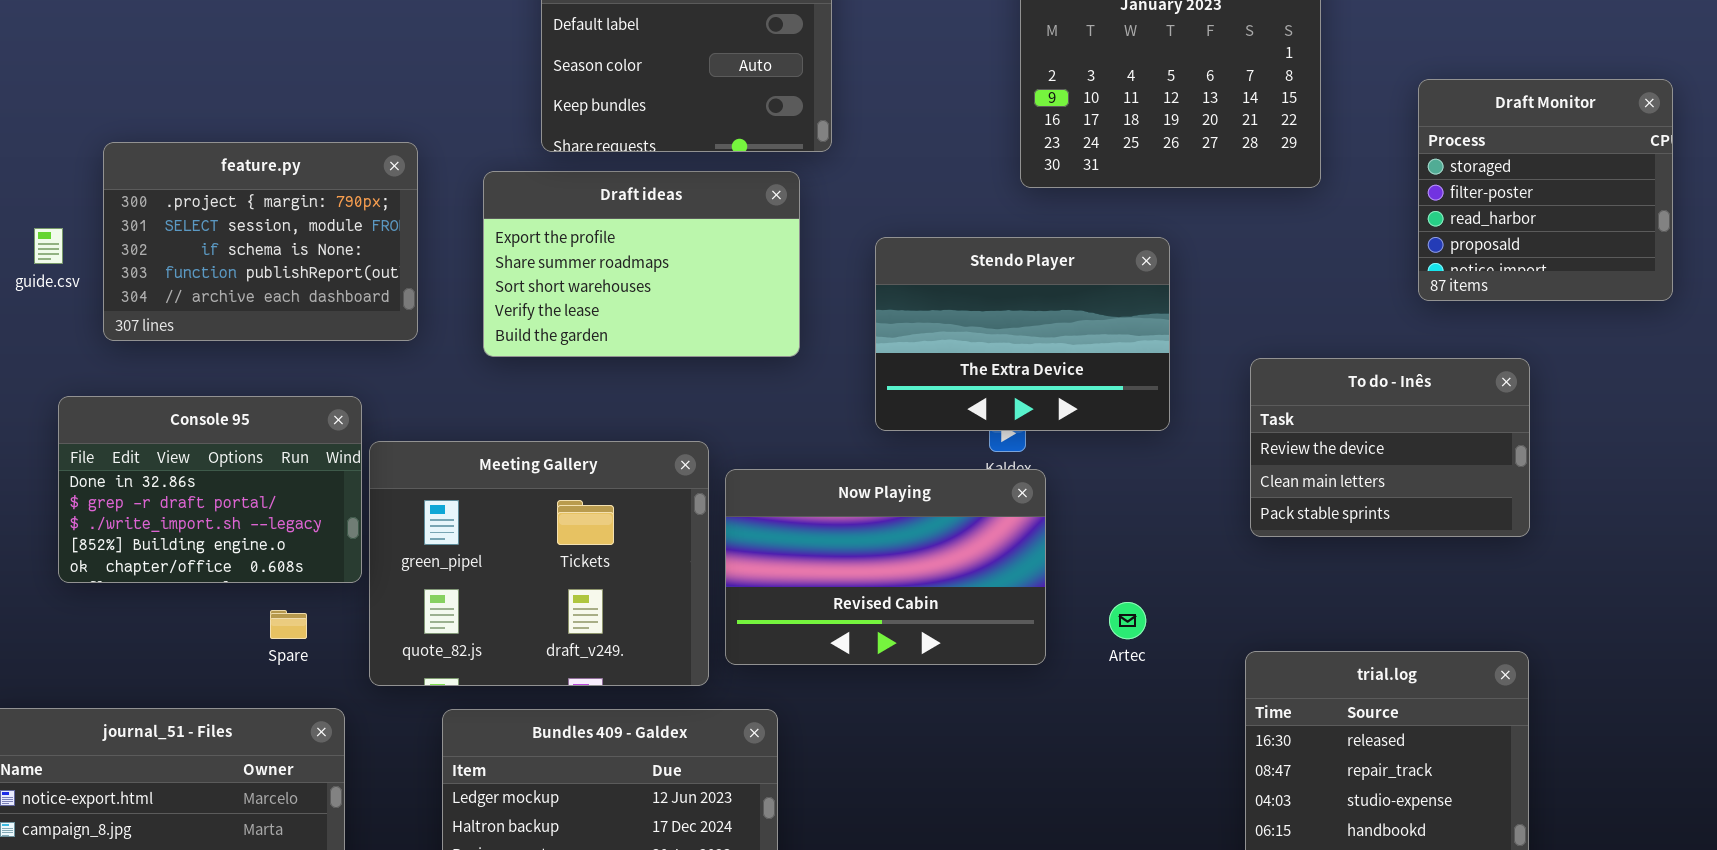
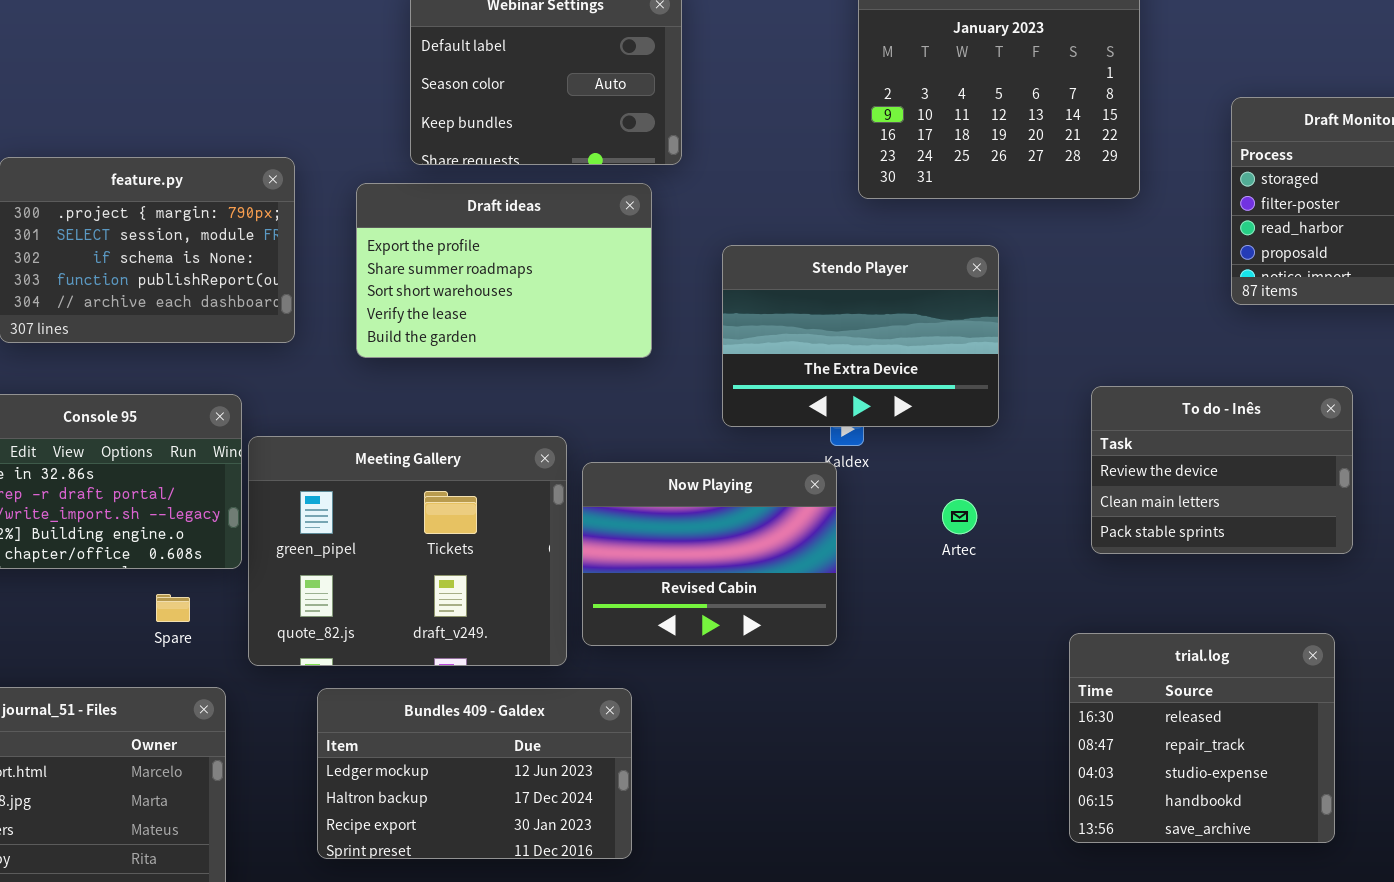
To do - Inês: [1250,358,1530,537] -> [1091,386,1353,554], moved
Now Playing: [725,469,1046,665] -> [582,462,837,646], resized
Artec: [1109,602,1146,639] -> [942,499,977,534], moved

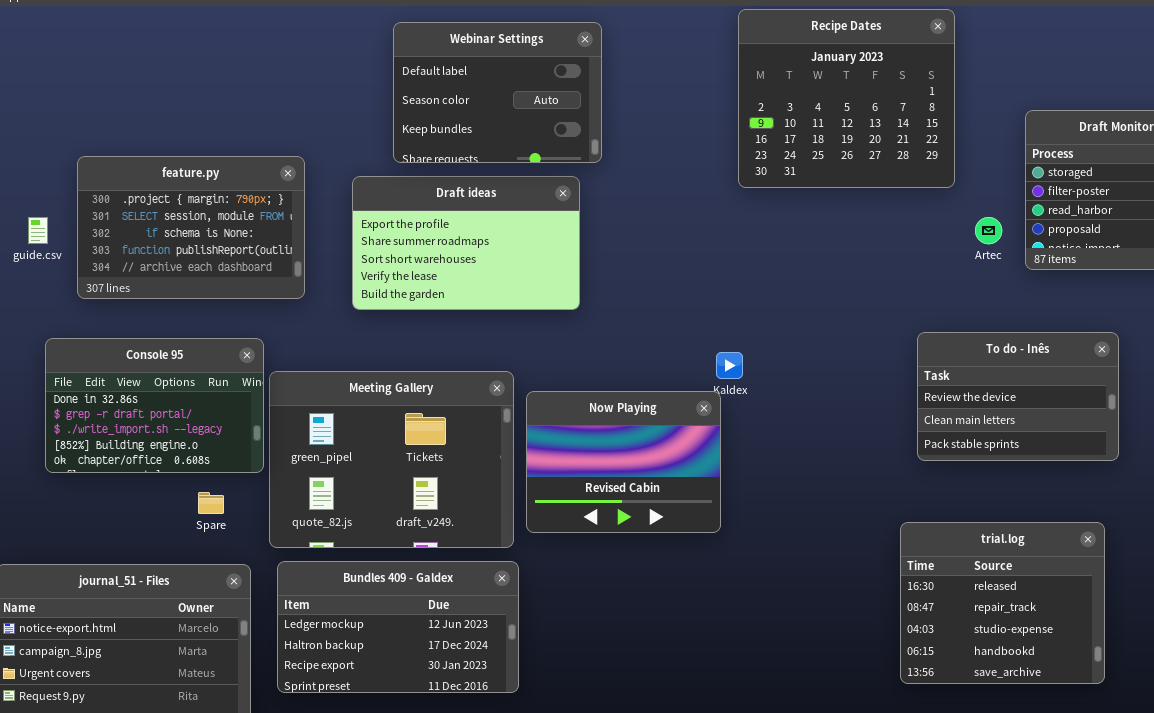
Stendo Player: [722,245,999,427] -> none, closed
Artec: [942,499,977,534] -> [975,217,1002,244], moved
Bundles 409 - Galdex: [317,688,632,859] -> [277,561,519,693], moved

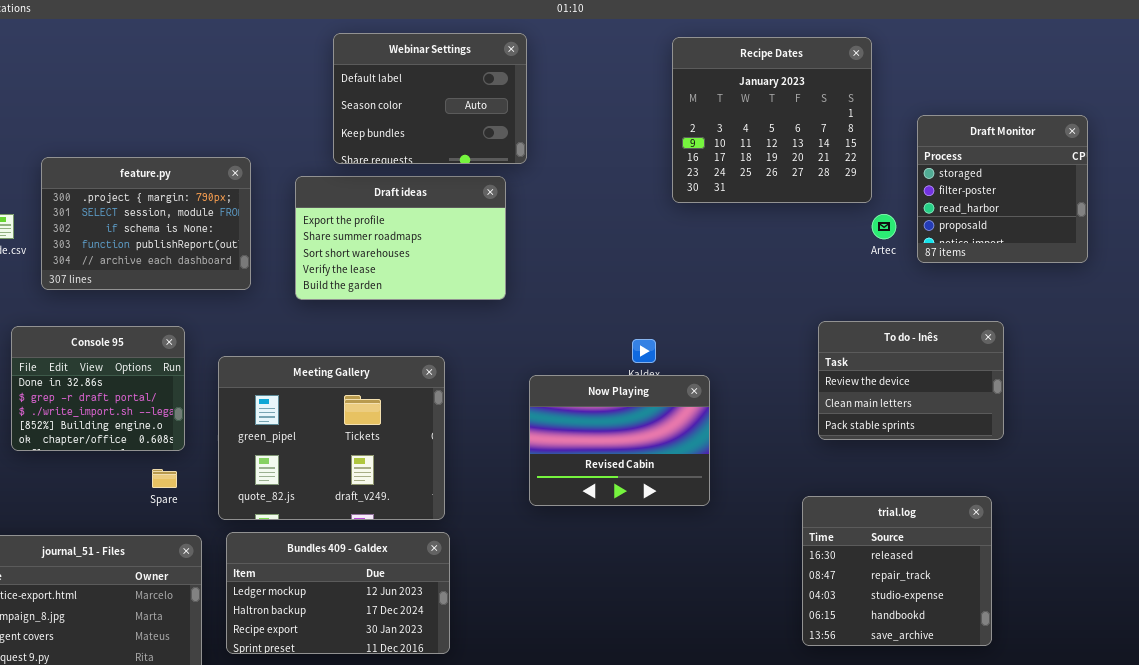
Recipe Dates: [738,9,955,188] -> [672,37,872,203], moved
Console 95: [45,338,264,473] -> [11,326,185,451], resized
Now Playing: [526,391,721,533] -> [529,375,710,506], moved

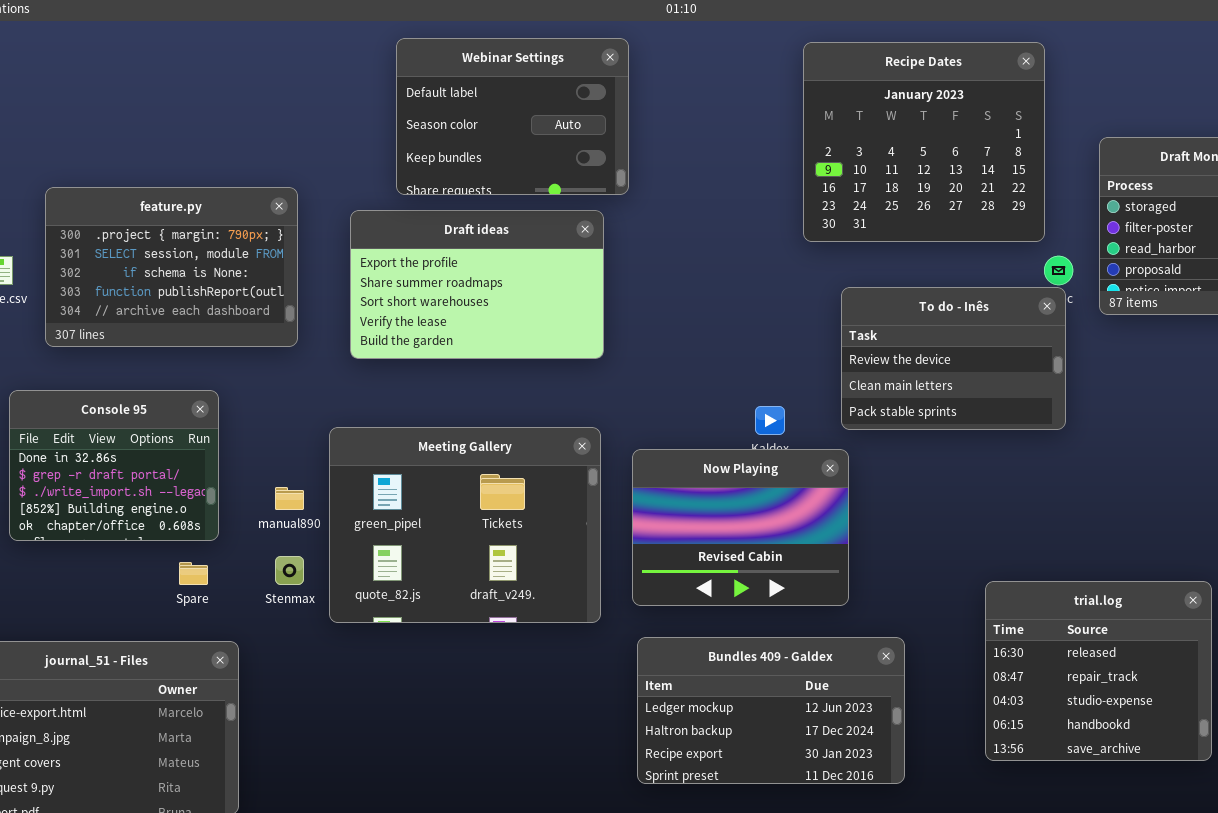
To do - Inês: [818,321,1004,440] -> [841,287,1066,430], moved
Meeting Gallery: [218,356,445,520] -> [329,427,601,623], moved
trial.log: [802,496,992,646] -> [985,581,1212,761], moved
Bundles 409 - Galdex: [226,532,450,654] -> [637,637,905,784], moved

